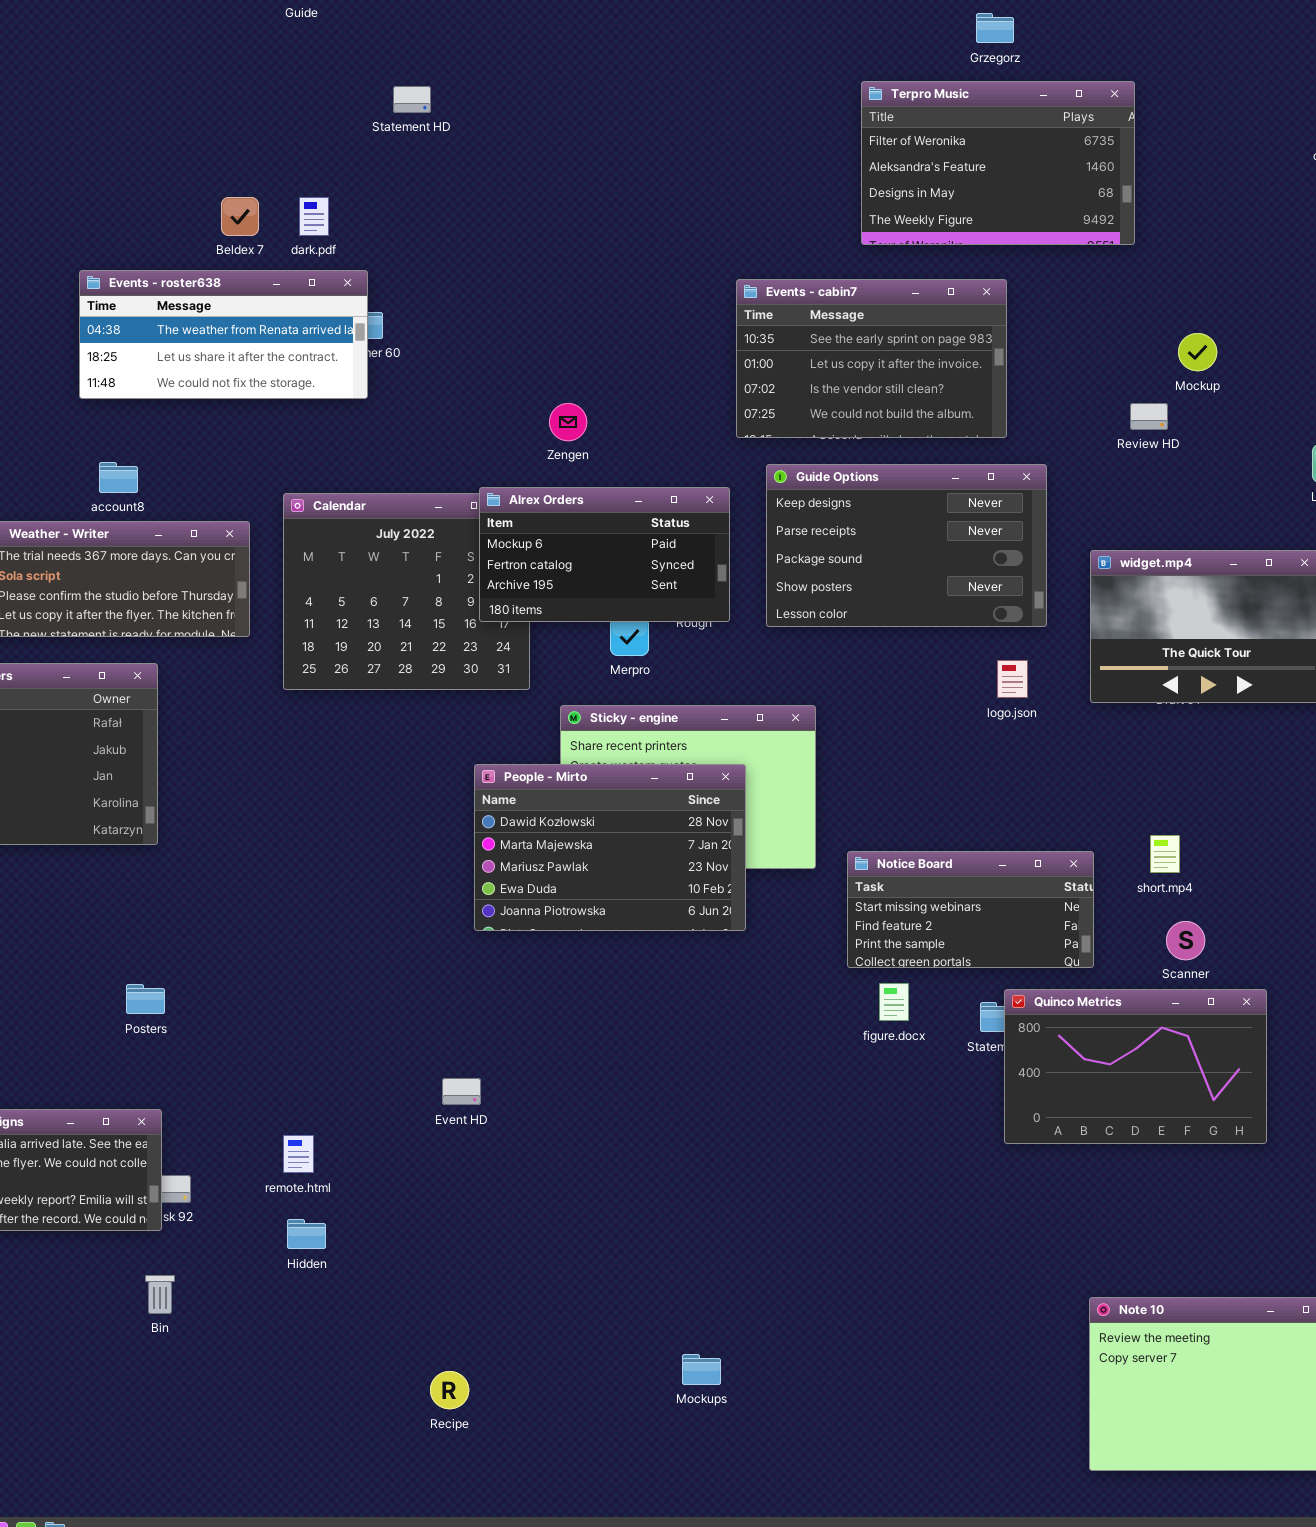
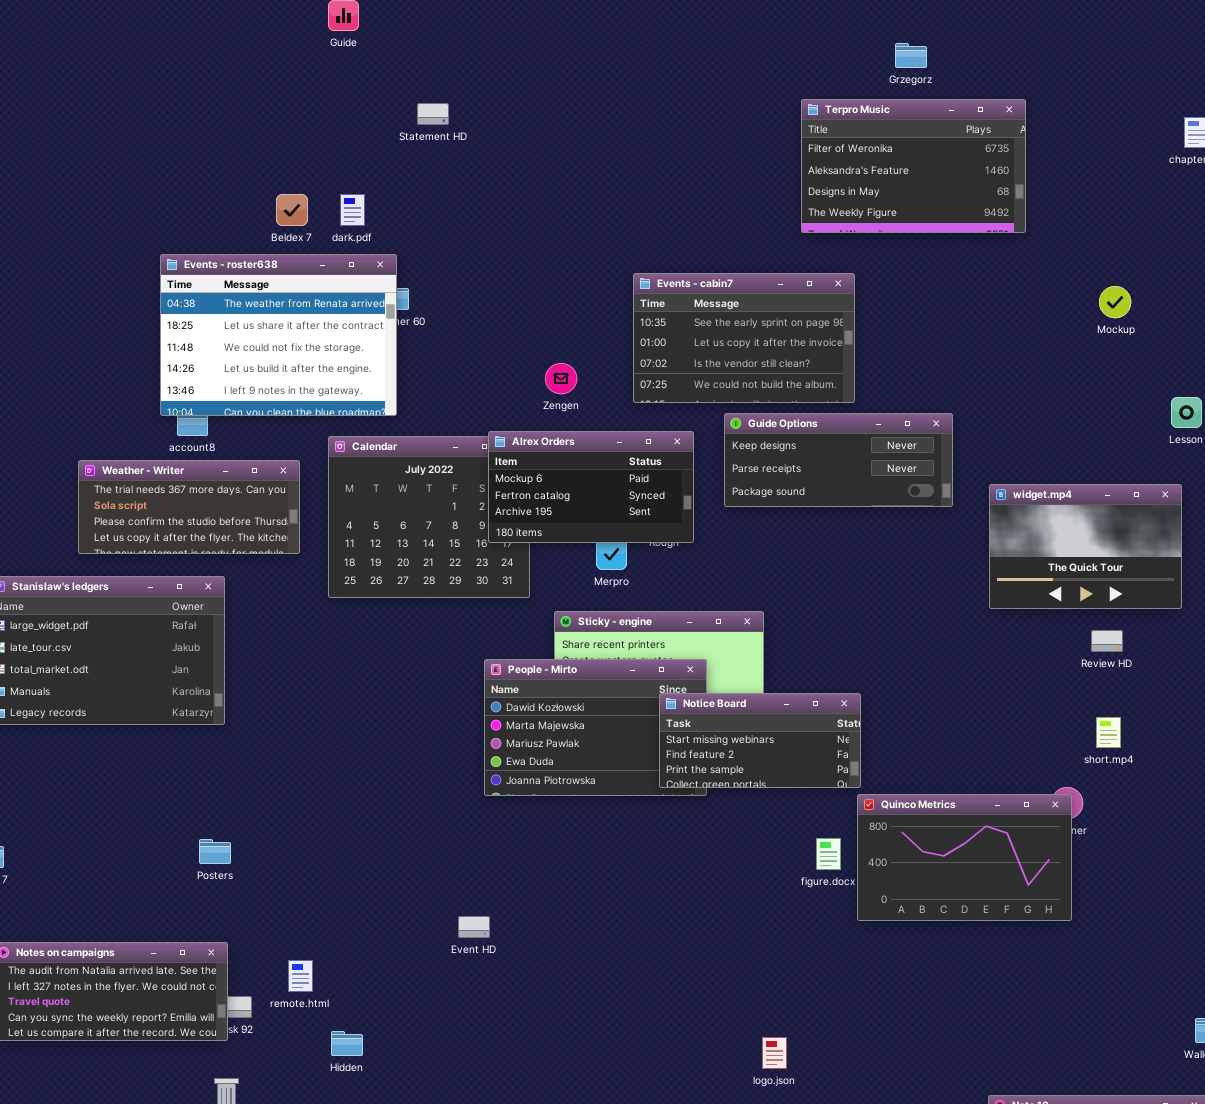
Events - roster638: [79,270,368,399] -> [160,254,397,416], resized
Events - cabin7: [736,279,1007,438] -> [633,273,855,403], moved
Mockup: [1178,333,1217,371] -> [1099,286,1131,318], moved
Review HD: [1130,403,1168,430] -> [1091,630,1123,652], moved
Guide Options: [766,464,1047,627] -> [724,413,953,507], resized
logo.json: [997,660,1028,698] -> [762,1037,787,1069], moved
short.mp4: [1150,835,1180,873] -> [1096,717,1121,748], moved
Notice Board: [847,851,1094,968] -> [659,693,861,788], moved
Quinco Metrics: [1004,989,1267,1144] -> [857,794,1072,921], moved
remote.html: [283,1135,314,1173] -> [288,960,313,992], moved

